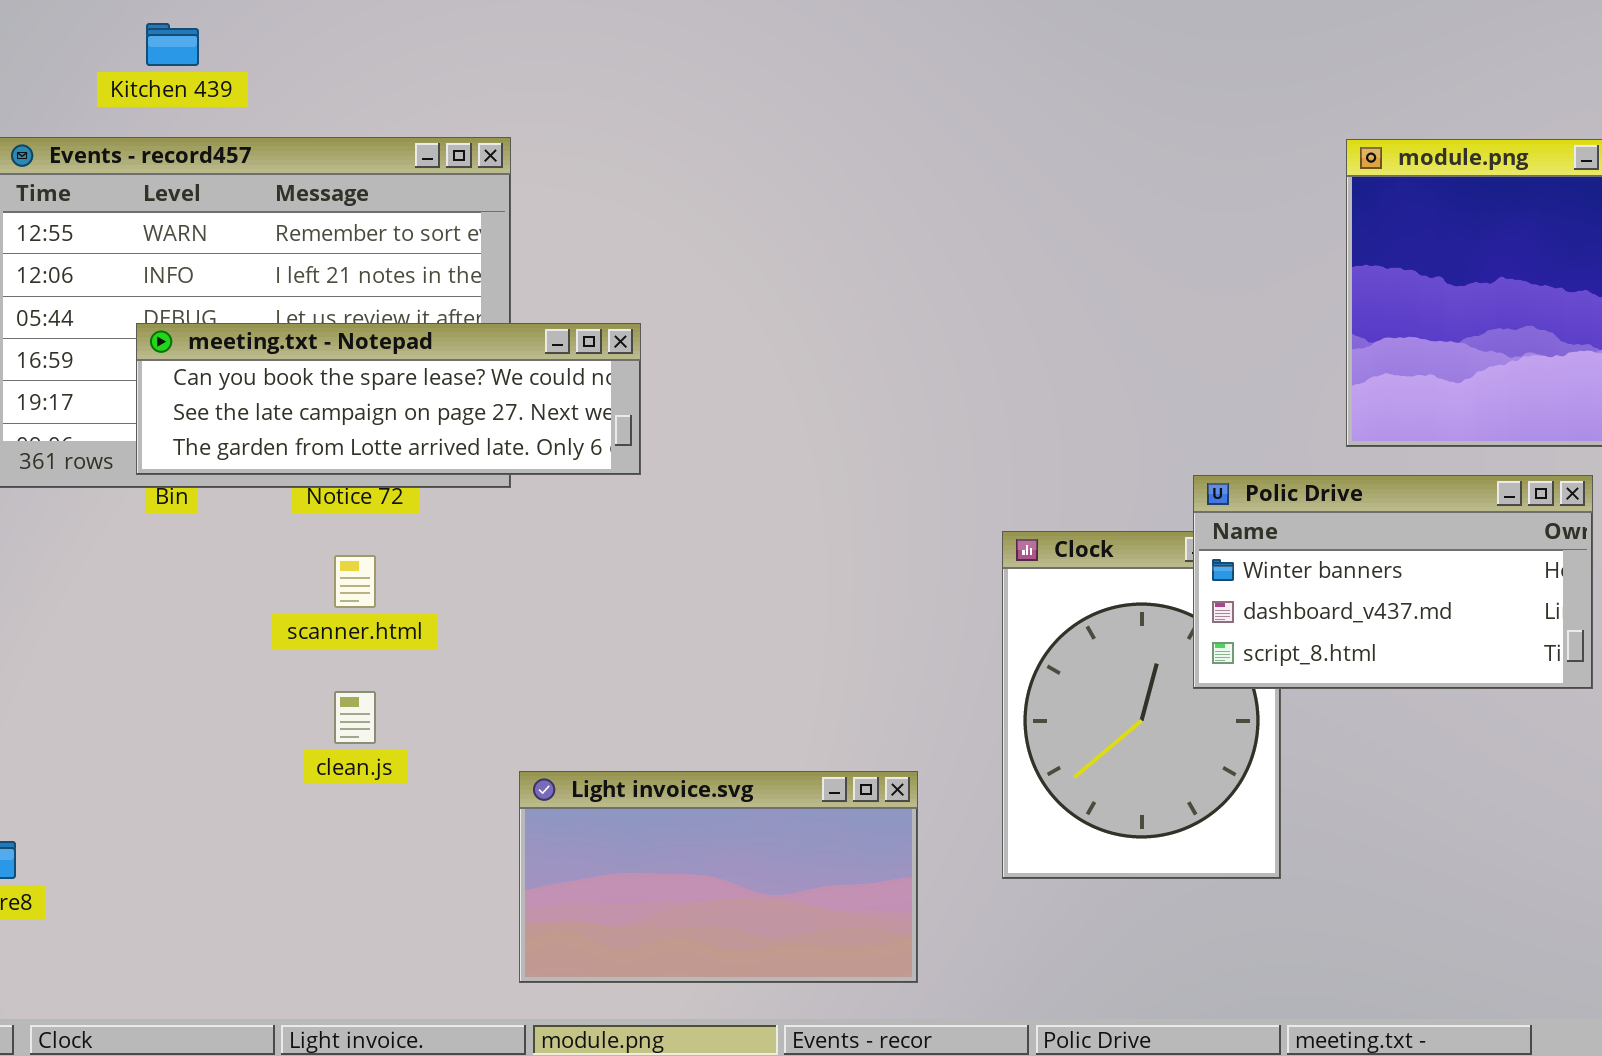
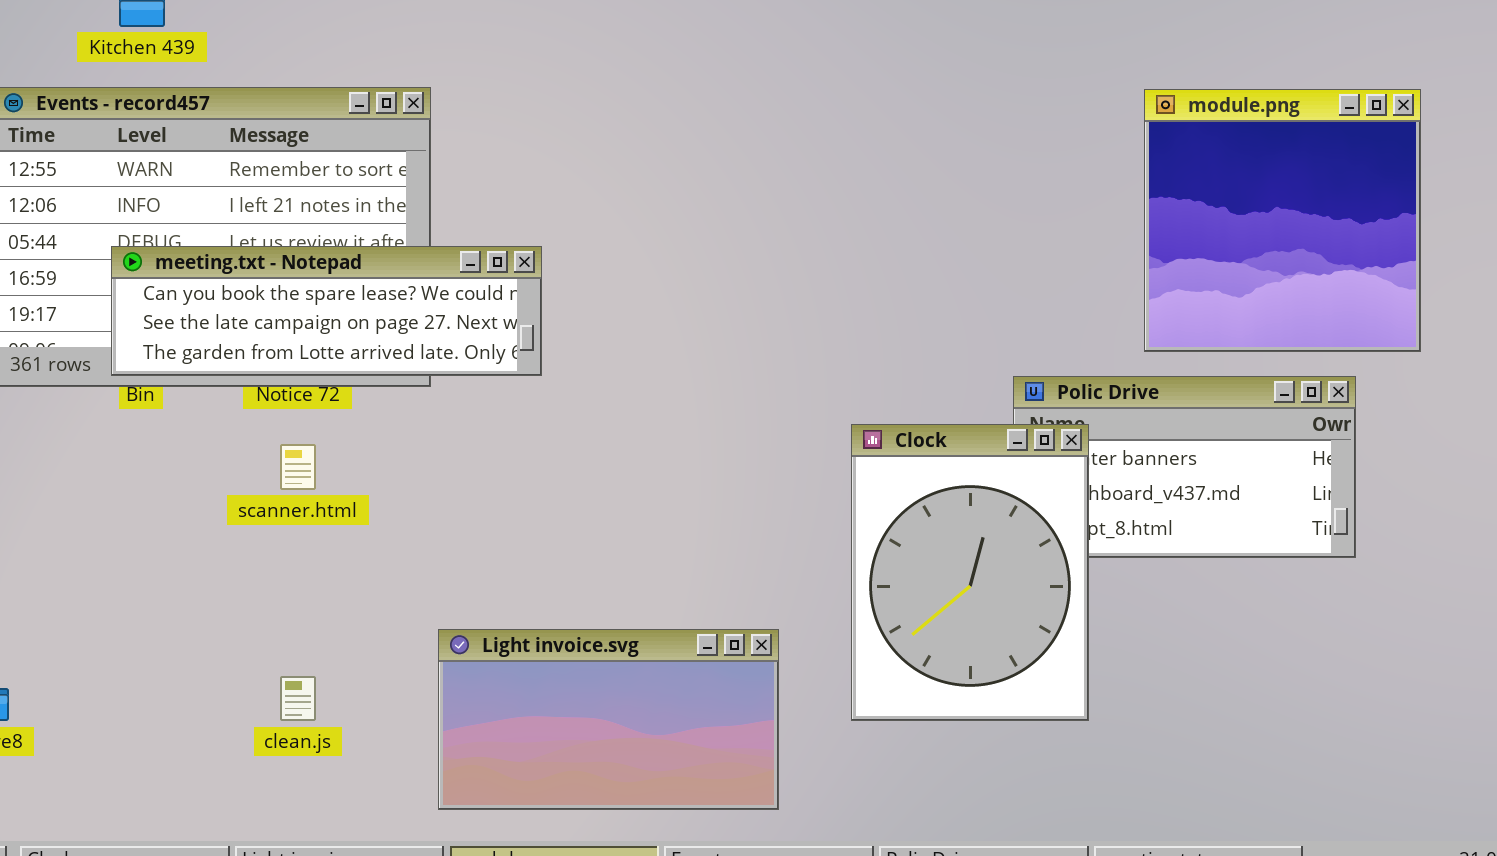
Clock: [1002,531,1281,879] -> [851,424,1089,721], raised
clean.js: [334,691,376,744] -> [280,676,316,721], moved

